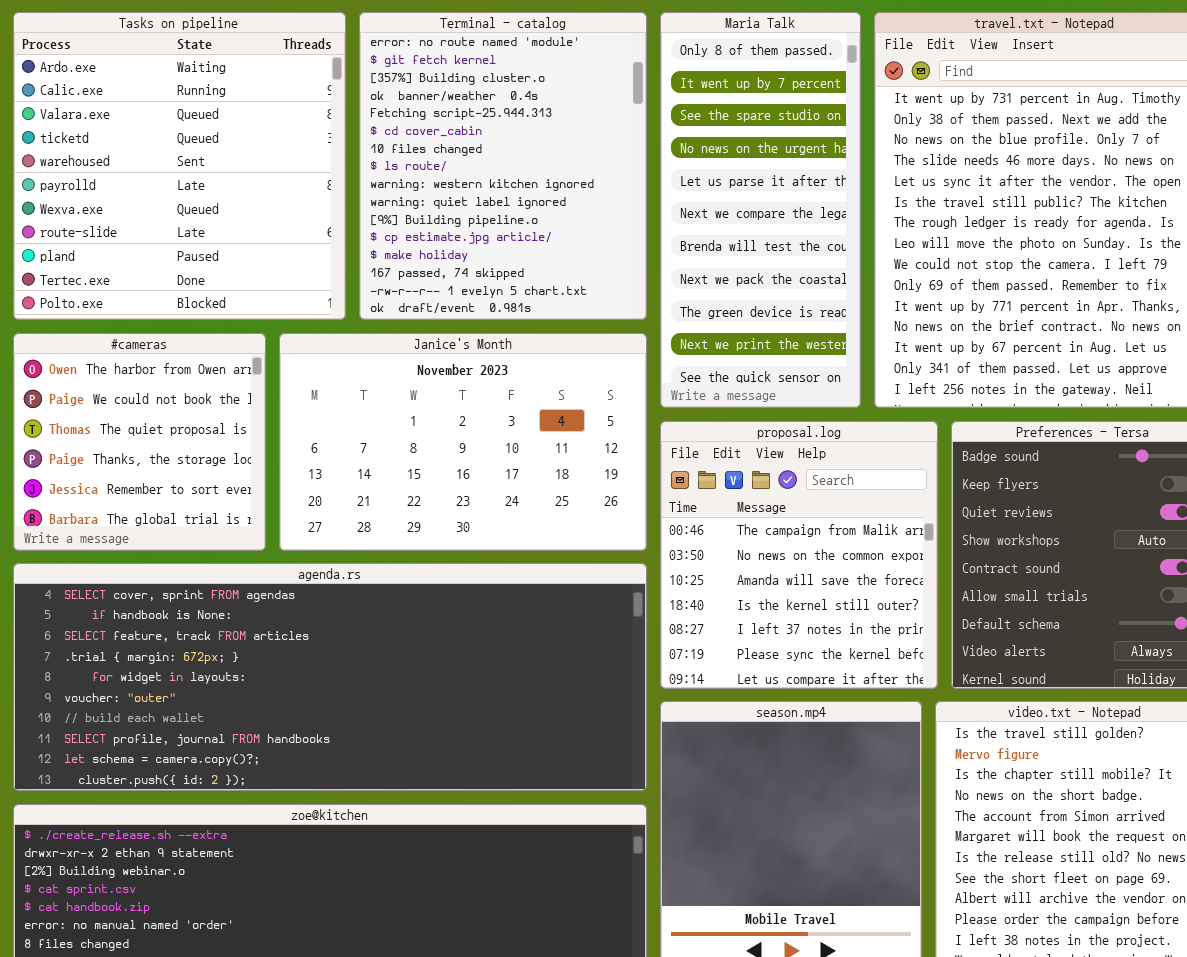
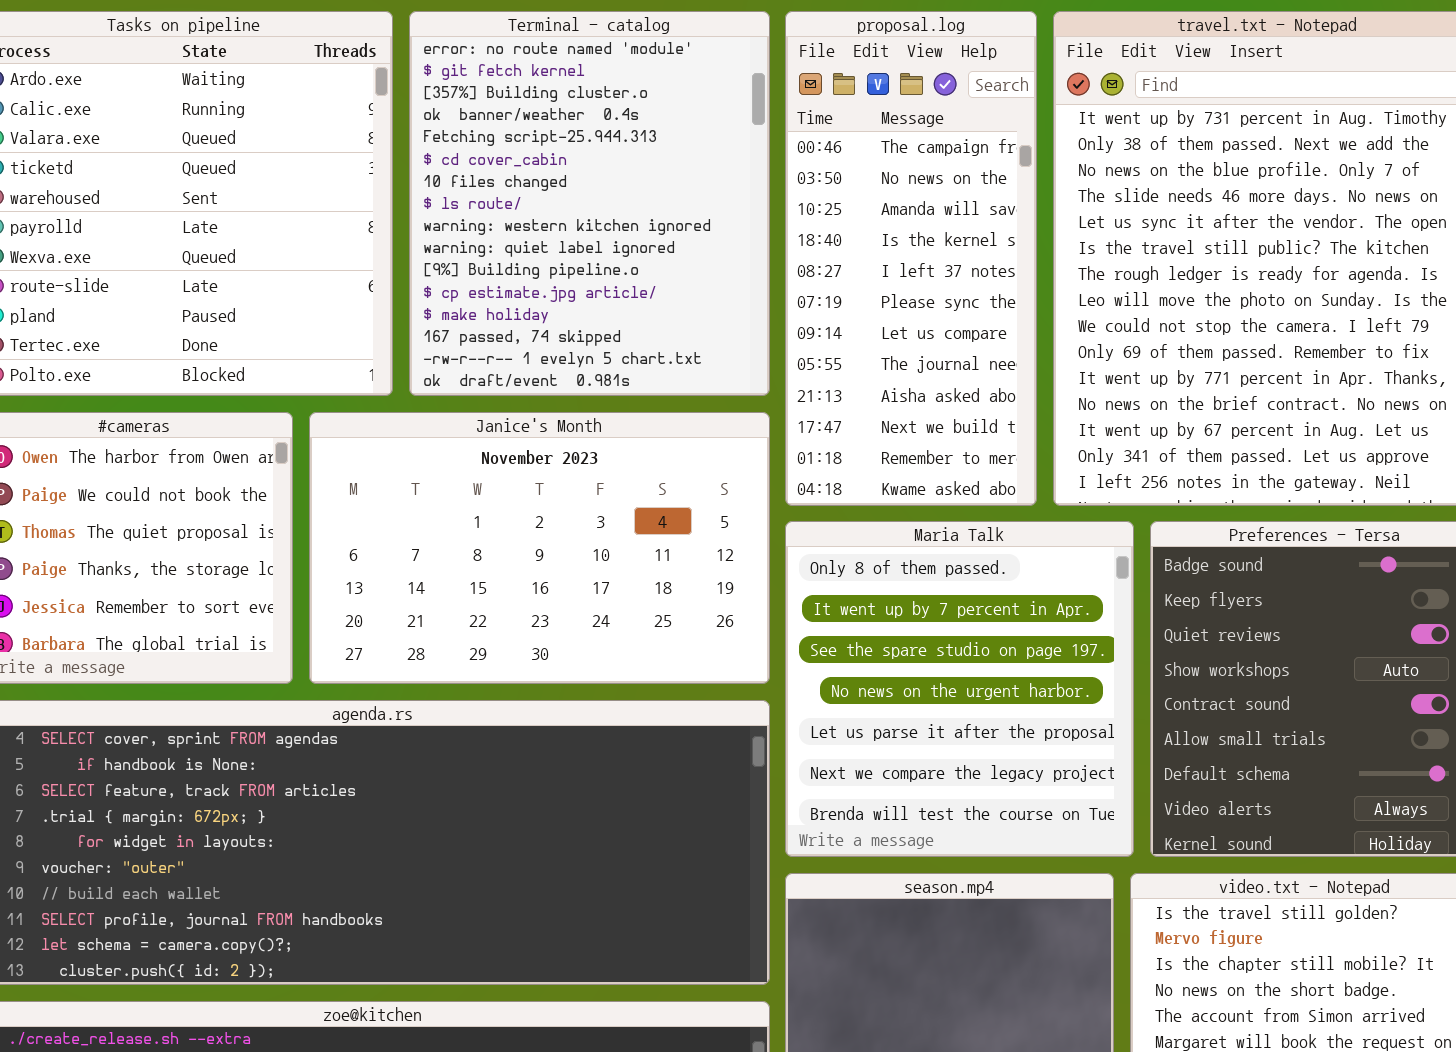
Maria Talk: [660,12,861,408] -> [785,521,1134,857], moved, resized
proposal.log: [660,421,938,689] -> [785,11,1037,506], moved, resized

